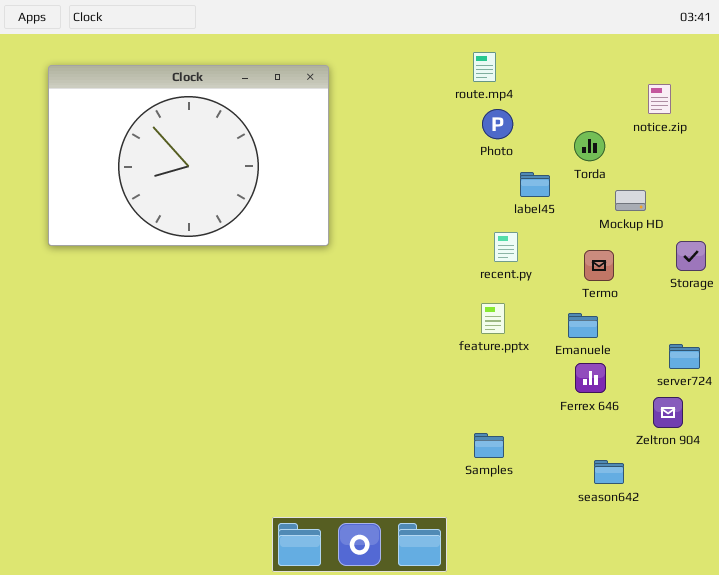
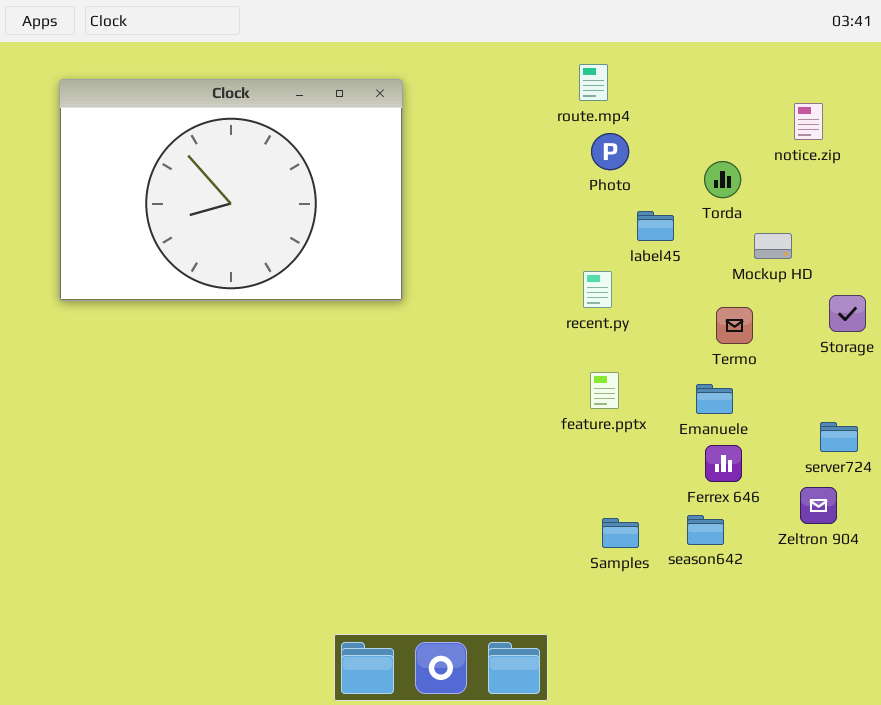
recent.py: [494,232,518,262] -> [583,271,612,308], moved
Samples: [474,433,504,458] -> [602,518,639,548], moved
season642: [594,460,624,484] -> [687,515,724,545], moved

